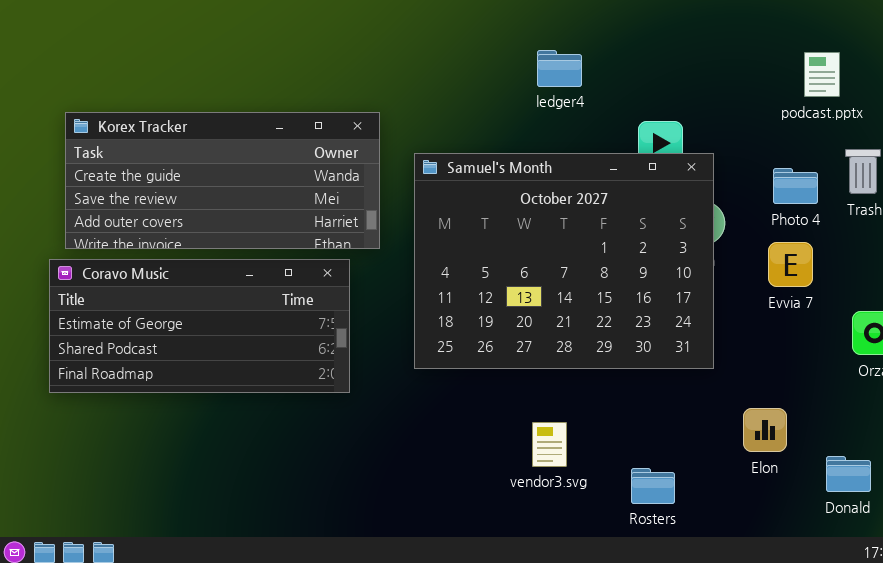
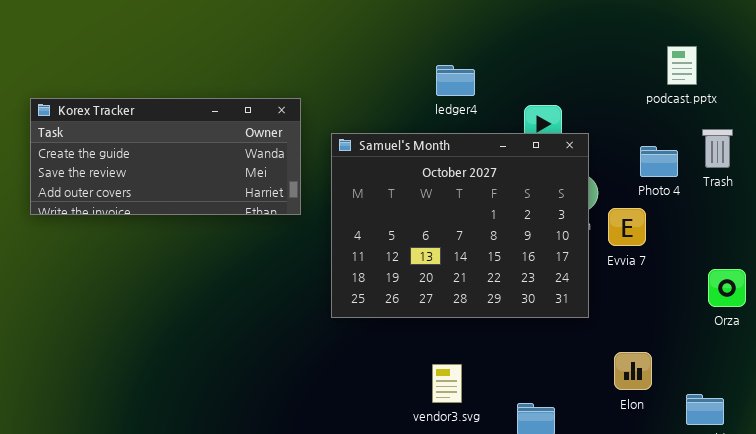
ledger4: [537,50,582,87] -> [436,65,475,96], moved
Evvia 7: [768,242,813,287] -> [608,208,646,246], moved
Coravo Music: [49,259,350,393] -> none, closed

